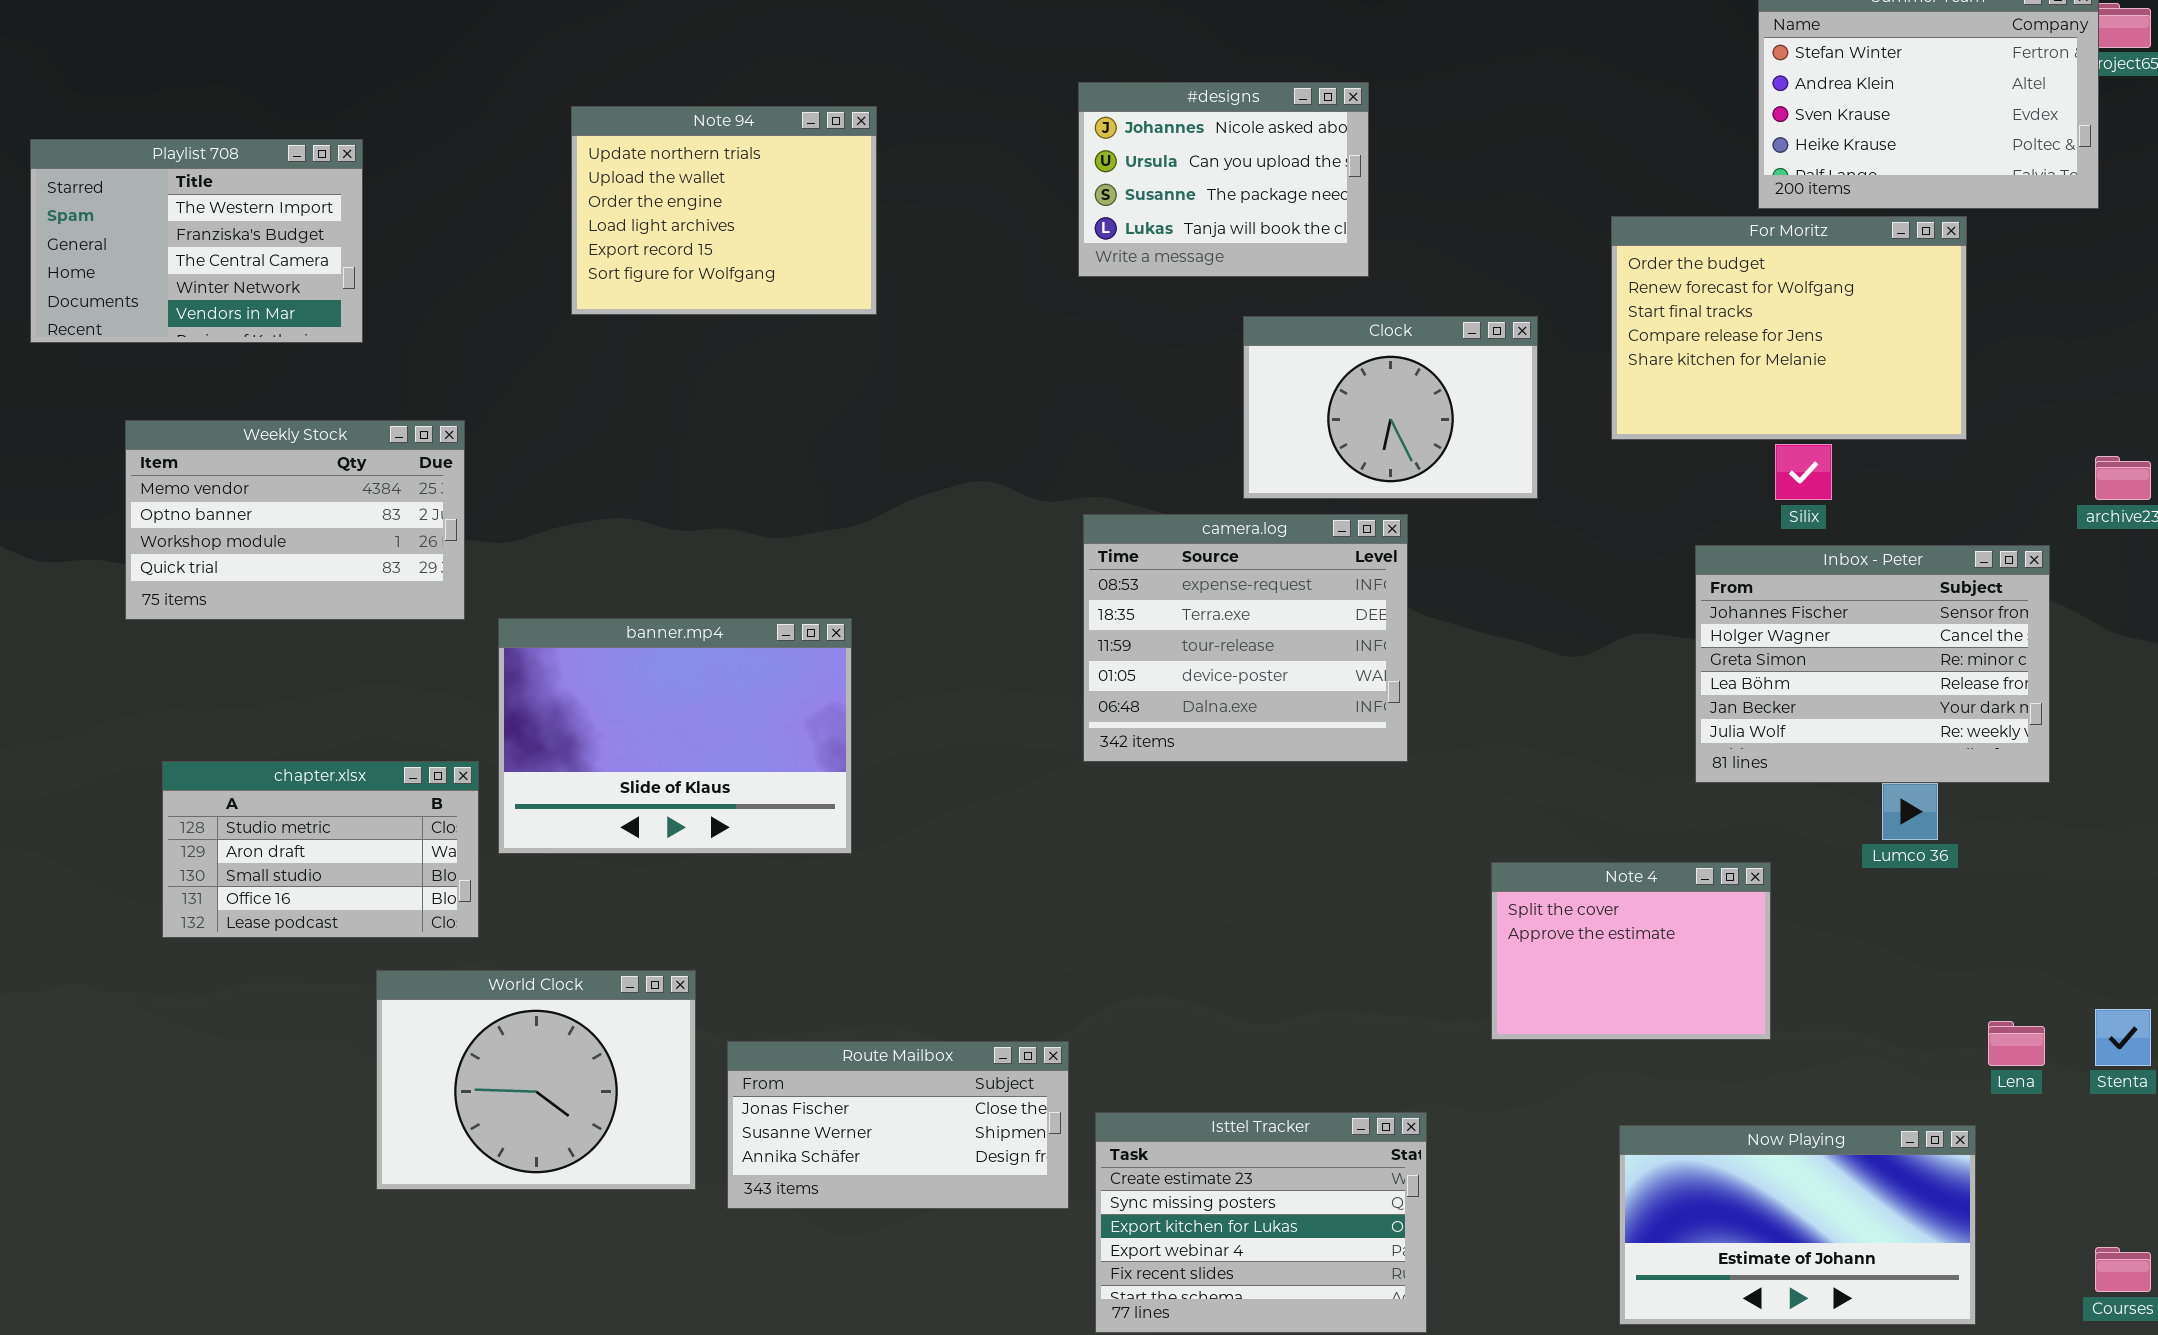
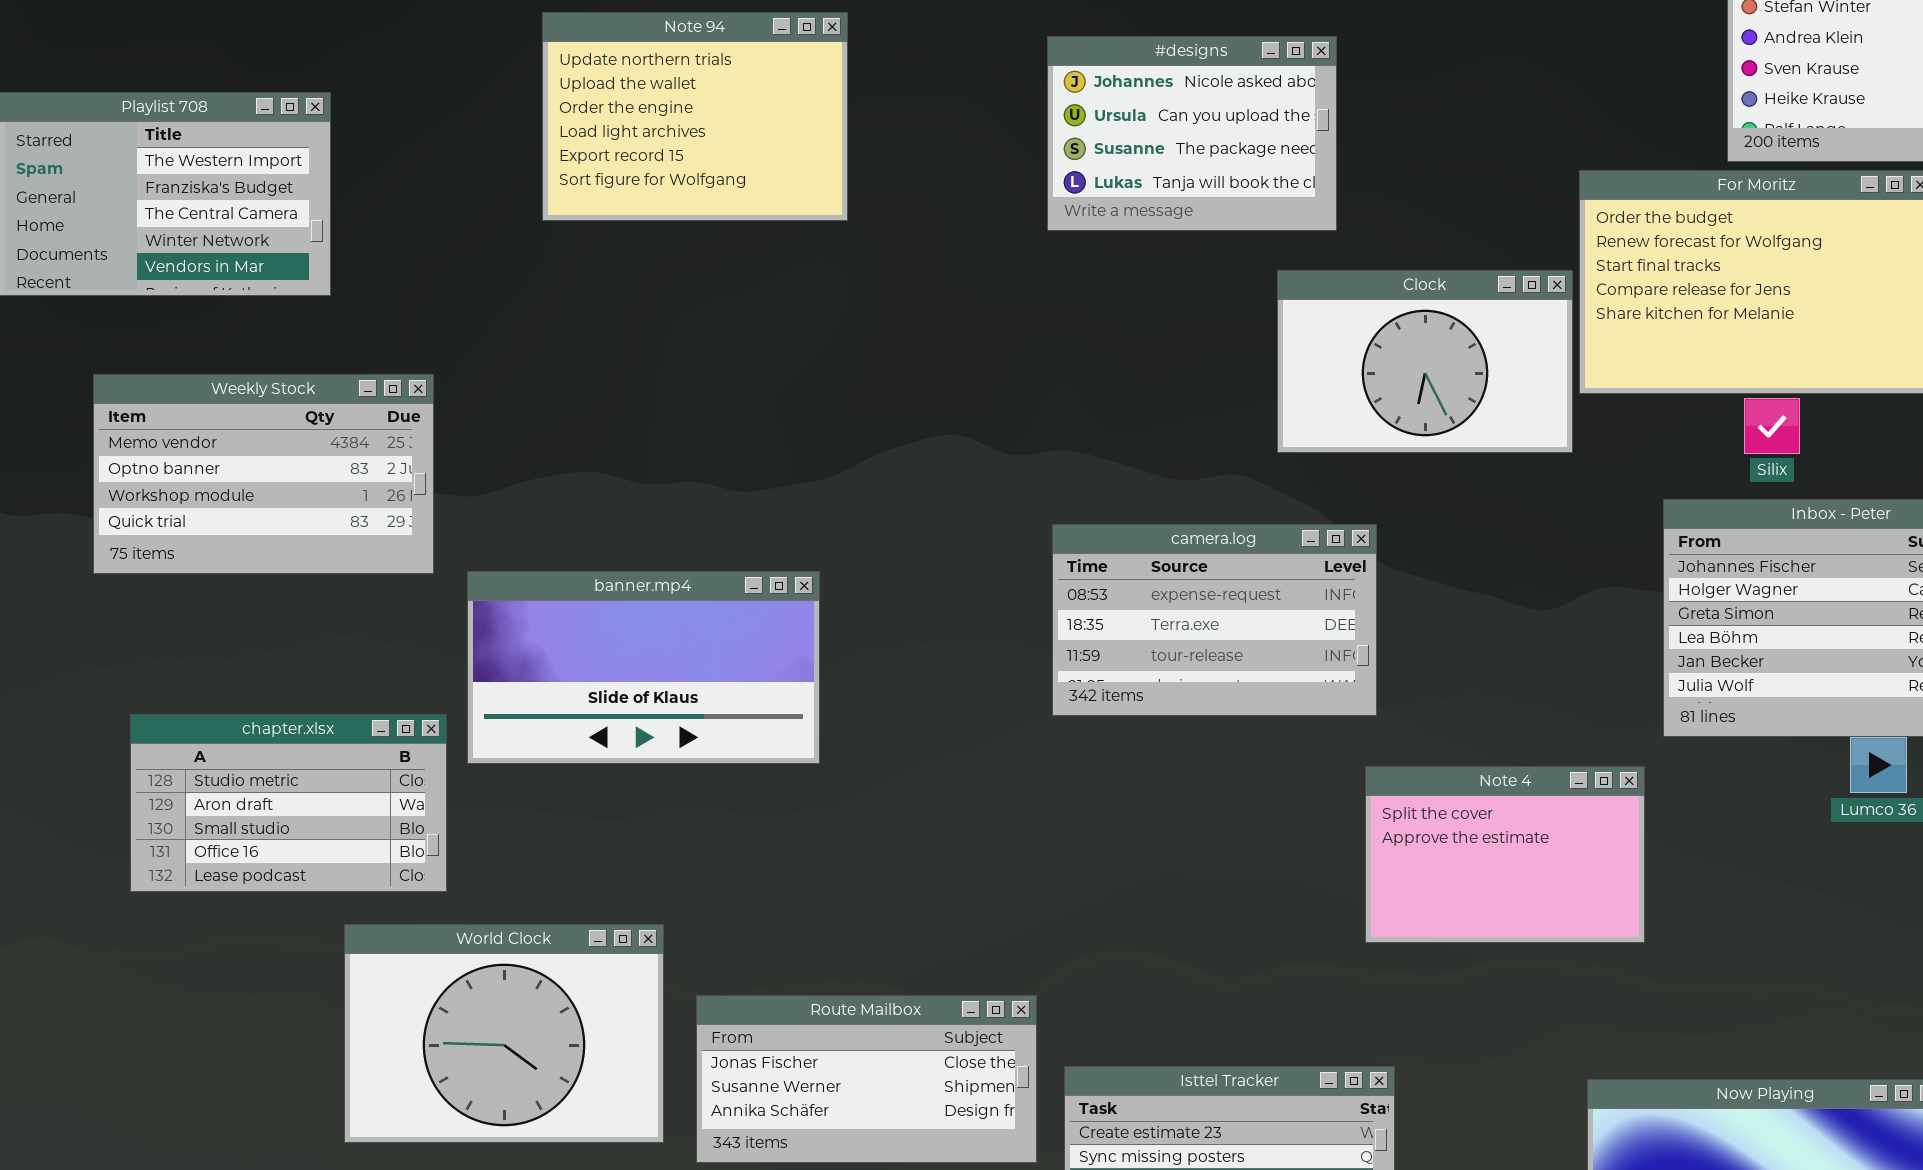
Note 94: [571,106,877,315] -> [542,12,848,221], moved
Clock: [1243,316,1538,499] -> [1277,270,1573,453], moved
camera.log: [1083,514,1408,762] -> [1052,524,1377,716], resized
banner.mp4: [498,618,852,854] -> [467,571,820,764], resized
Note 4: [1491,862,1771,1040] -> [1365,766,1645,943], moved

